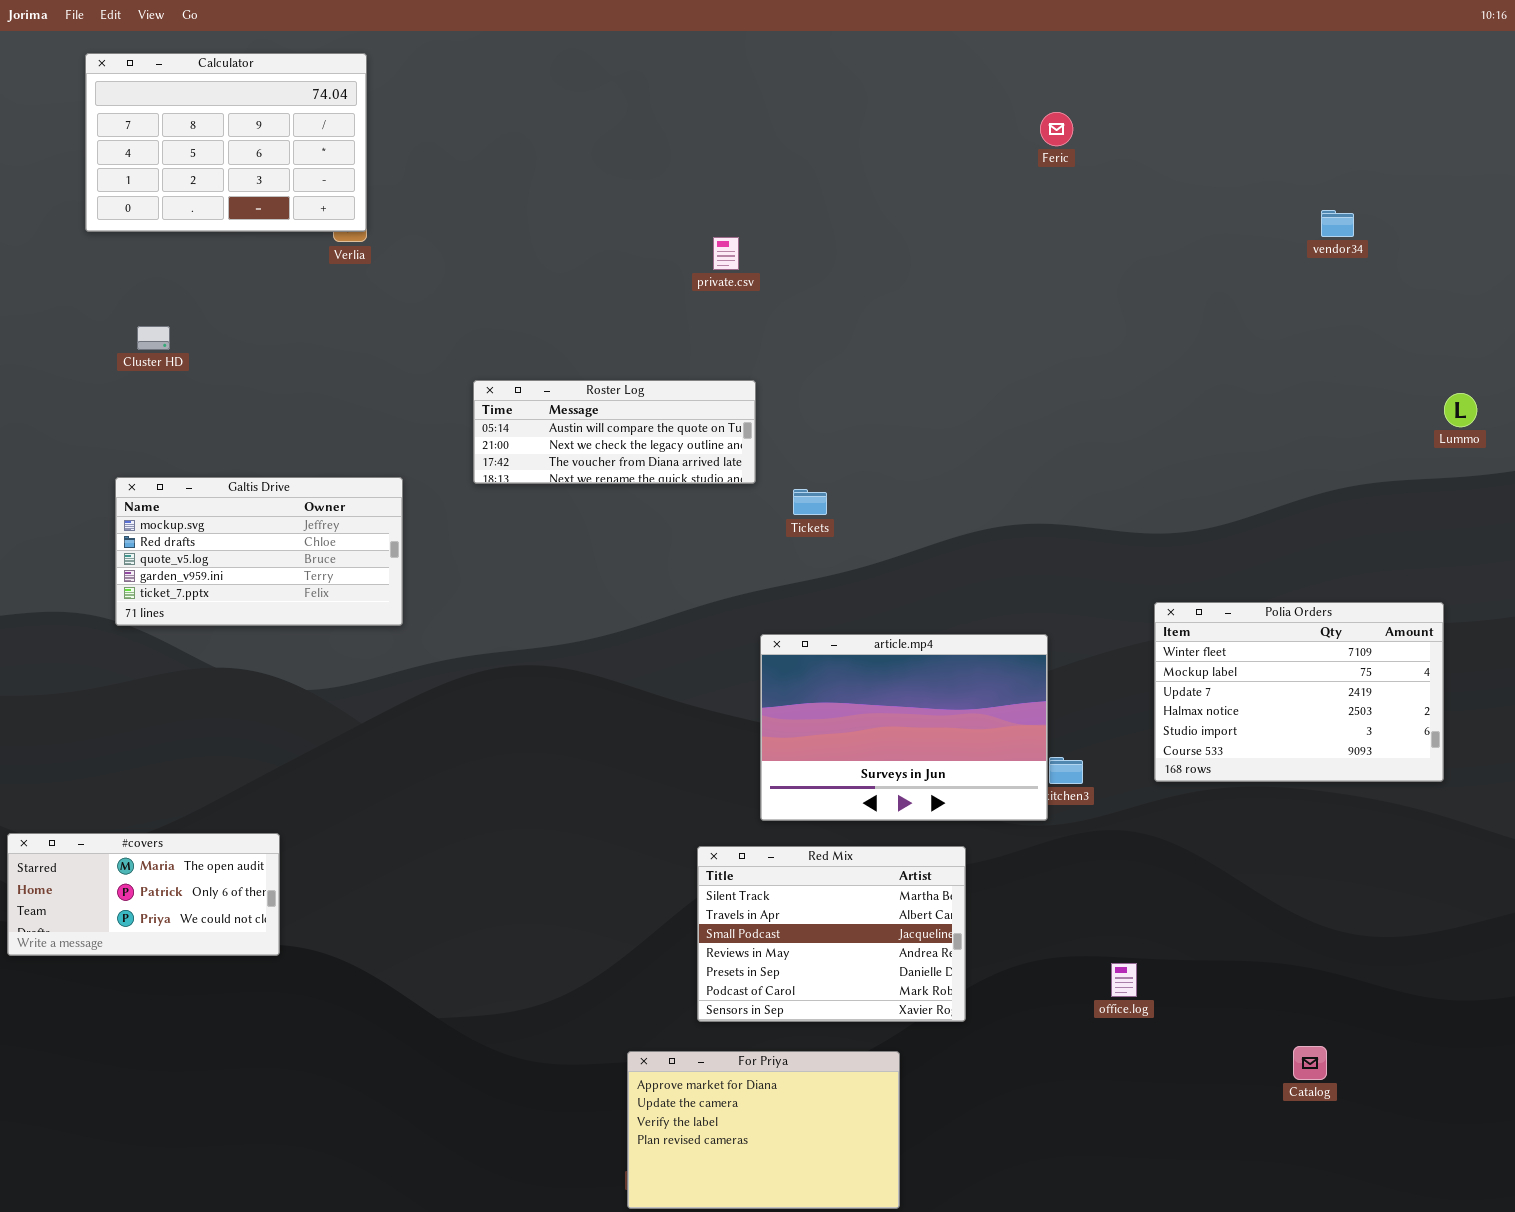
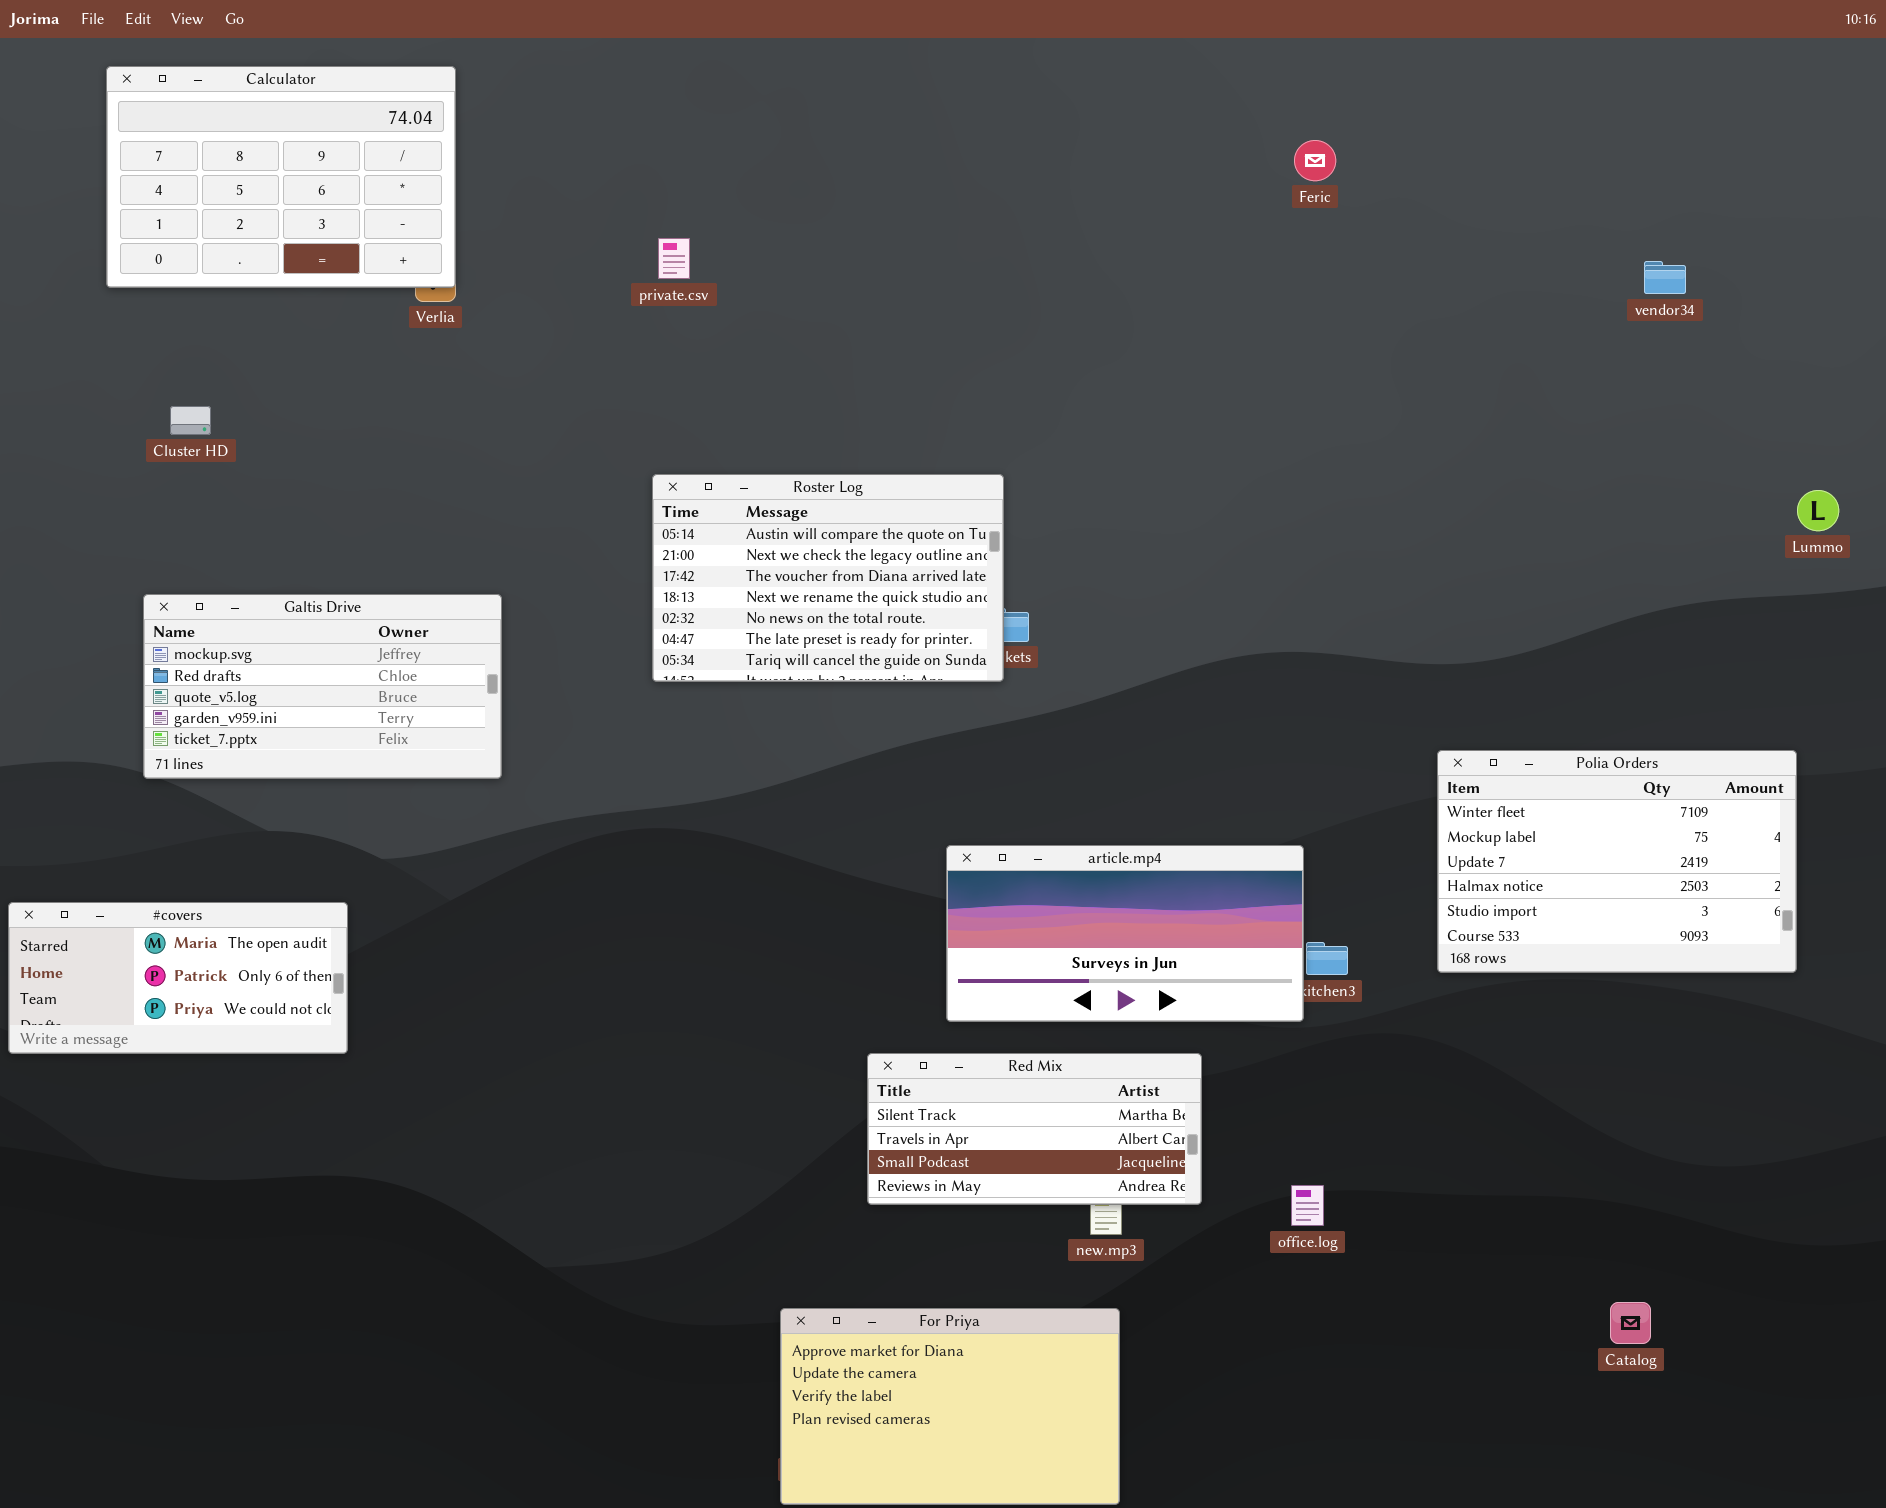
private.csv: [713,237,739,270] -> [658,238,690,279], moved
Roster Log: [473,380,756,484] -> [652,474,1004,682], moved, resized
article.mp4: [760,634,1048,821] -> [946,845,1304,1022], resized
#covers: [7,833,280,956] -> [8,902,348,1054], moved
Red Mix: [697,846,966,1022] -> [867,1053,1202,1205], resized
office.log: [1111,963,1137,997] -> [1291,1185,1324,1226], moved

